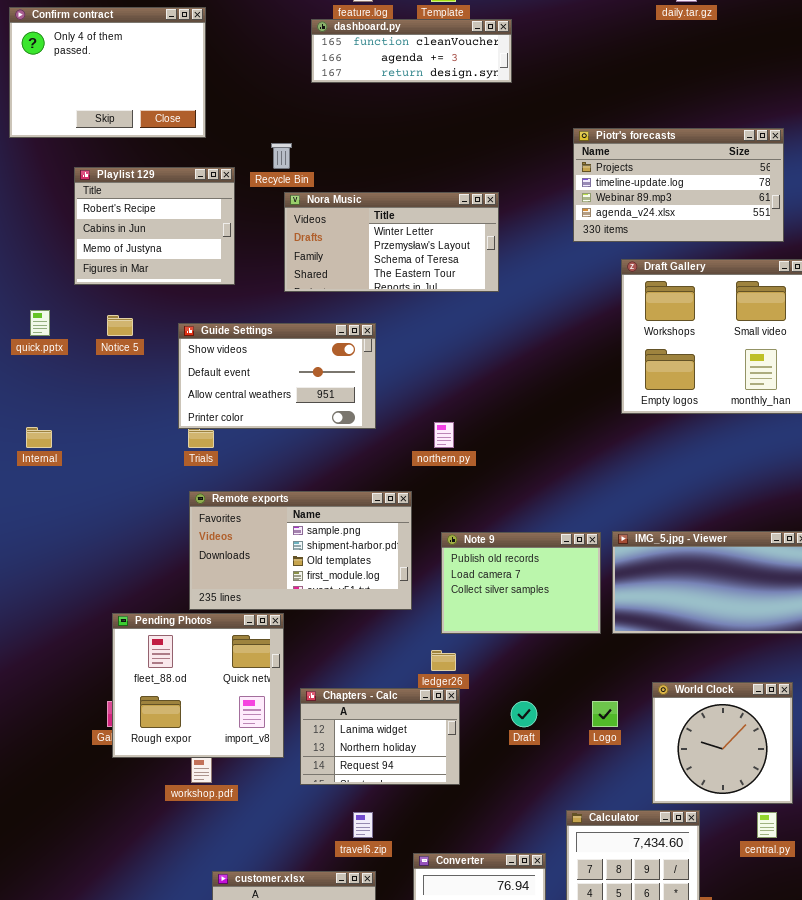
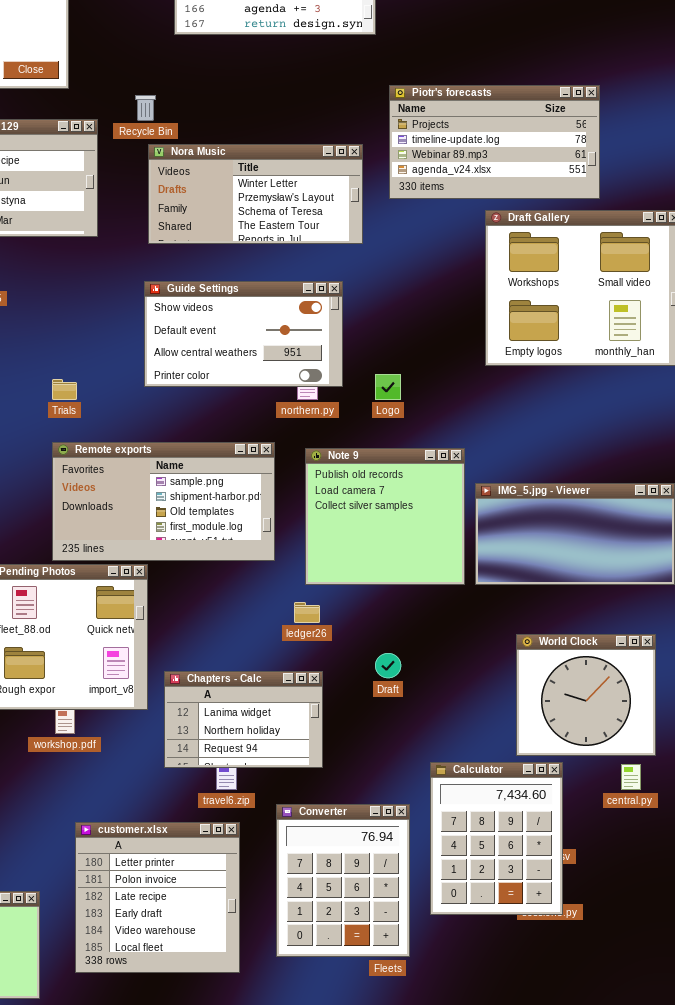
Piotr's forecasts: [573,128,784,242] -> [389,85,600,199], moved
Guide Settings: [178,323,376,429] -> [144,281,343,387], moved
Note 9: [441,532,601,634] -> [305,448,465,585], resized
Chapters - Calc: [300,688,460,785] -> [164,671,323,768], moved
Logo: [592,701,618,727] -> [375,374,401,400], moved

